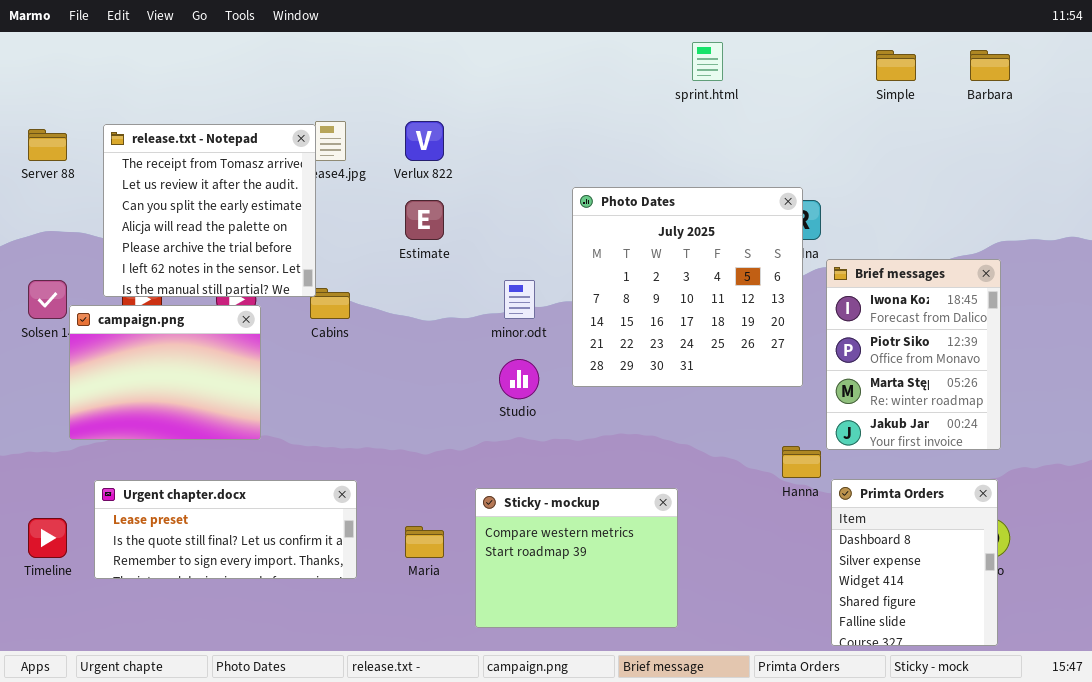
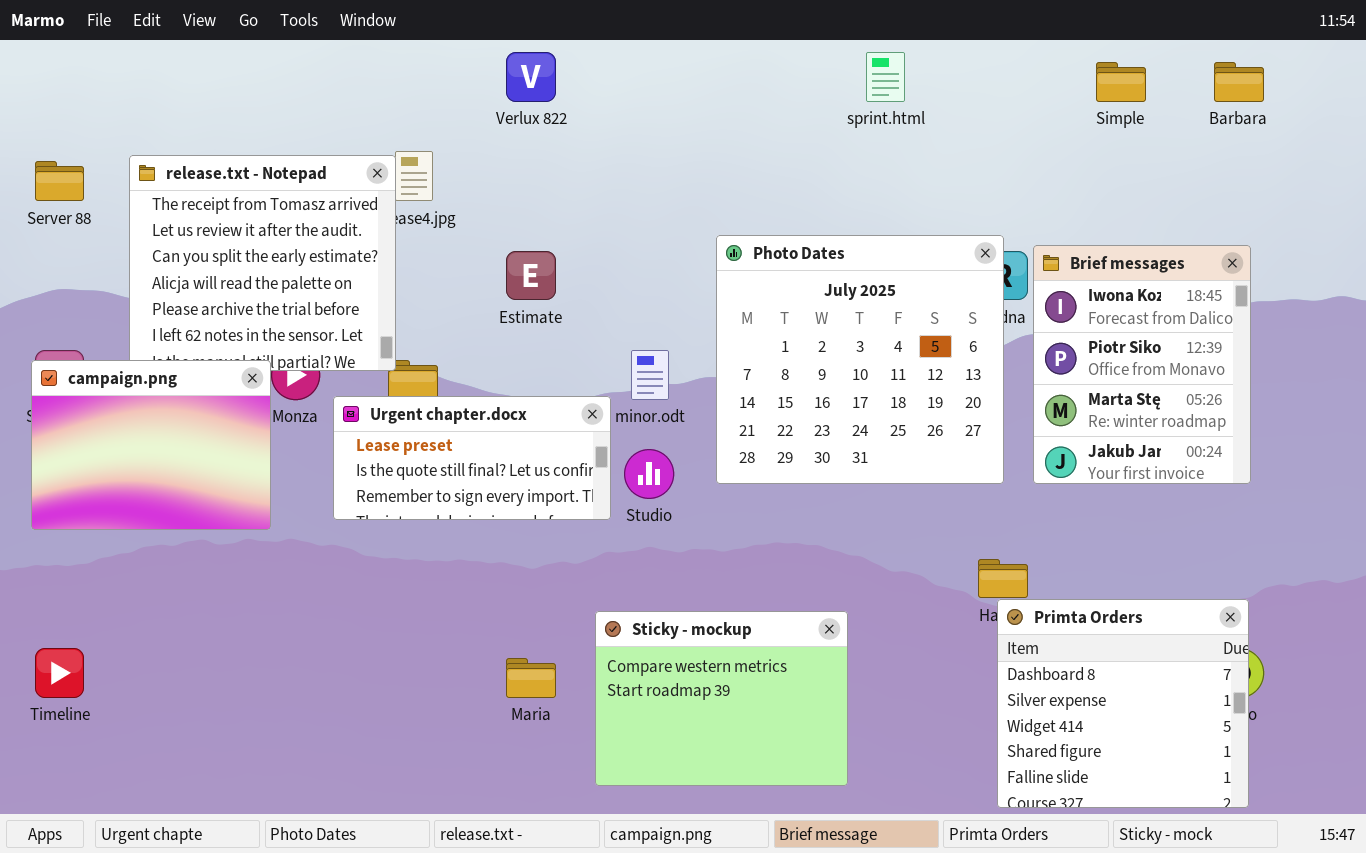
Verlux 822: [405,121,444,161] -> [506,52,556,102], moved
Brief messages: [826,259,1001,450] -> [1033,245,1251,484], moved
campaign.png: [69,305,261,440] -> [31,360,271,530], moved
Primta Orders: [831,479,998,646] -> [997,599,1249,808], resized
Urgent chapter.docx: [94,480,357,579] -> [333,396,611,520], moved, resized

